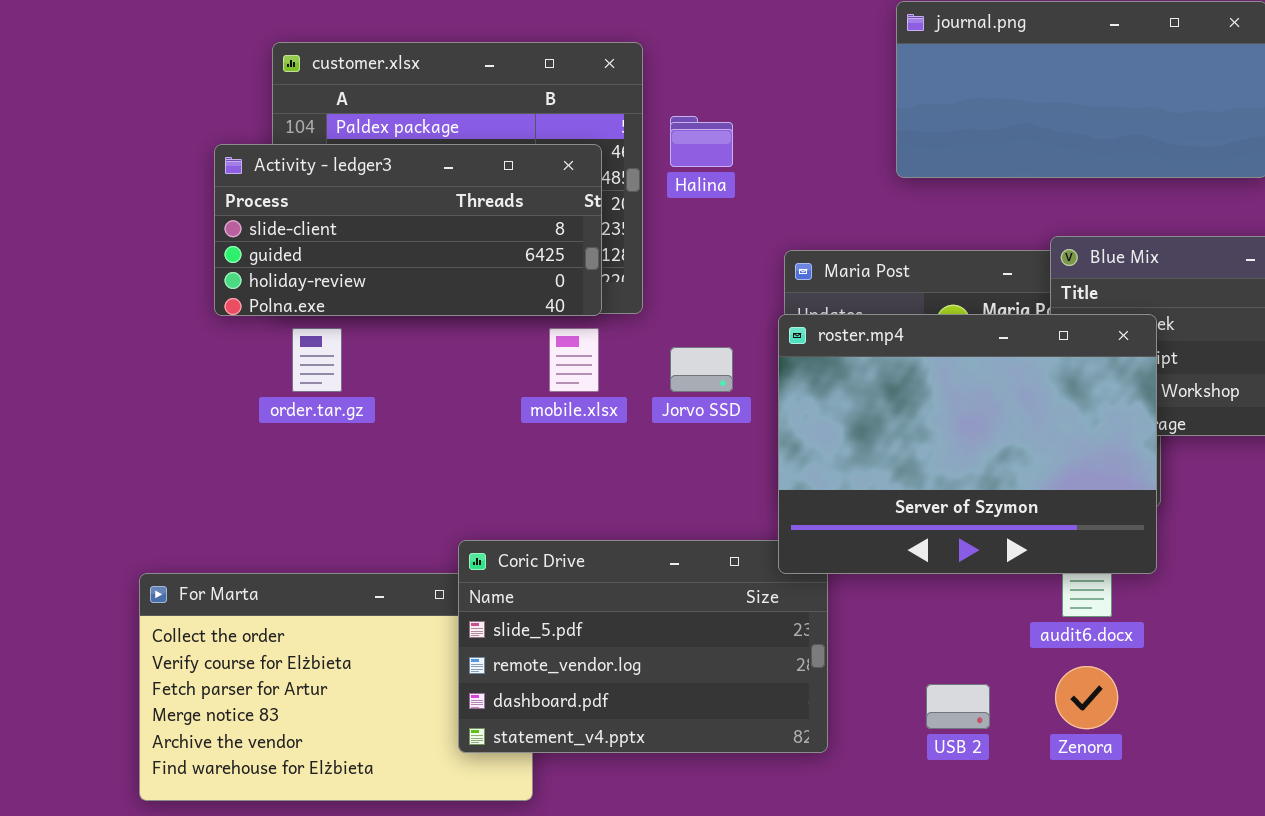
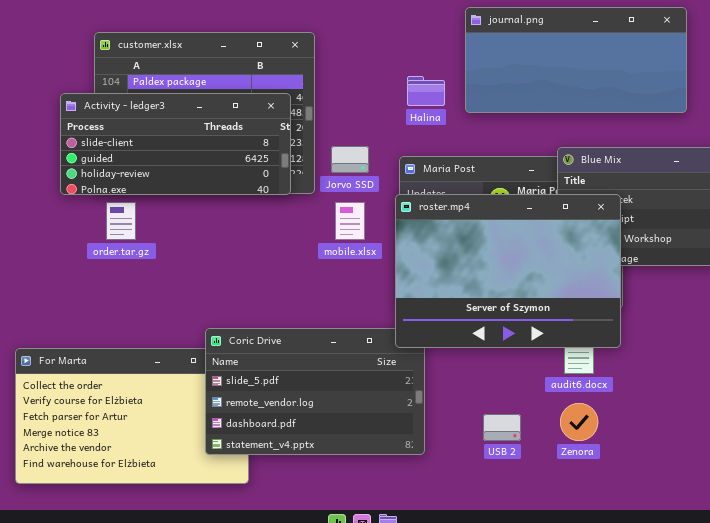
Halina: [670,116,733,167] -> [407,76,445,106], moved
mobile.xlsx: [549,328,599,392] -> [335,202,365,240], moved
Jorvo SSD: [670,347,733,392] -> [331,146,369,173], moved

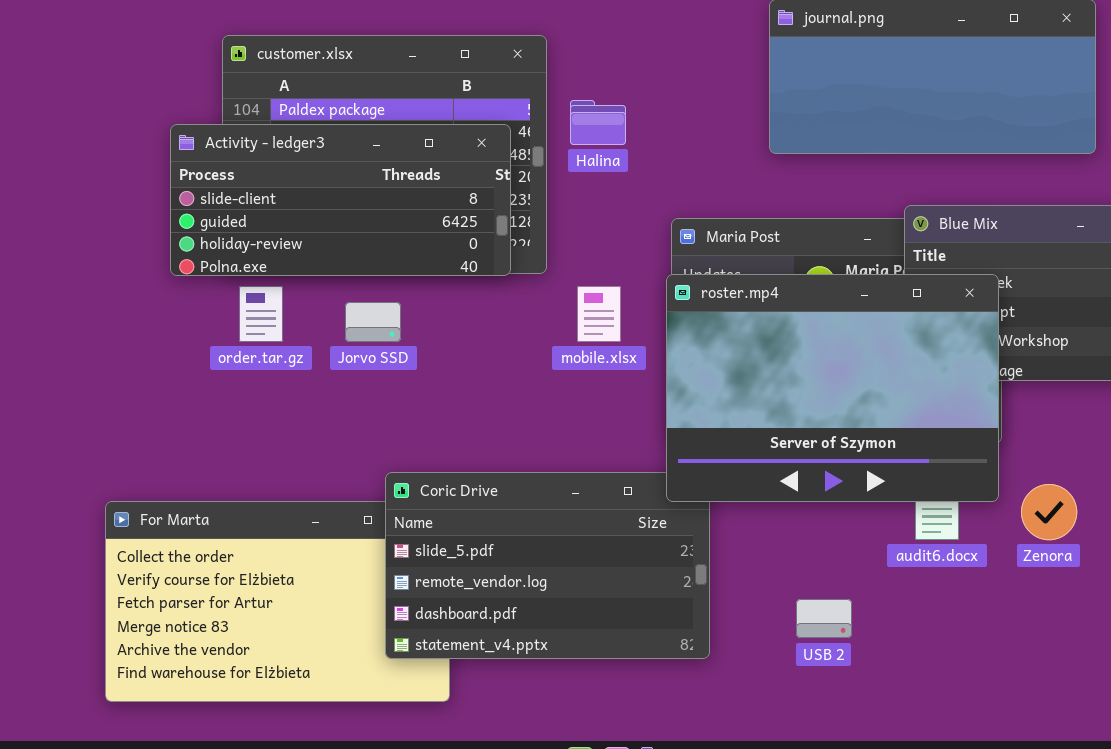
Halina: [407,76,445,106] -> [570,100,626,145], moved
Jorvo SSD: [331,146,369,173] -> [345,302,401,342], moved
Zenora: [560,403,598,441] -> [1021,484,1077,540], moved

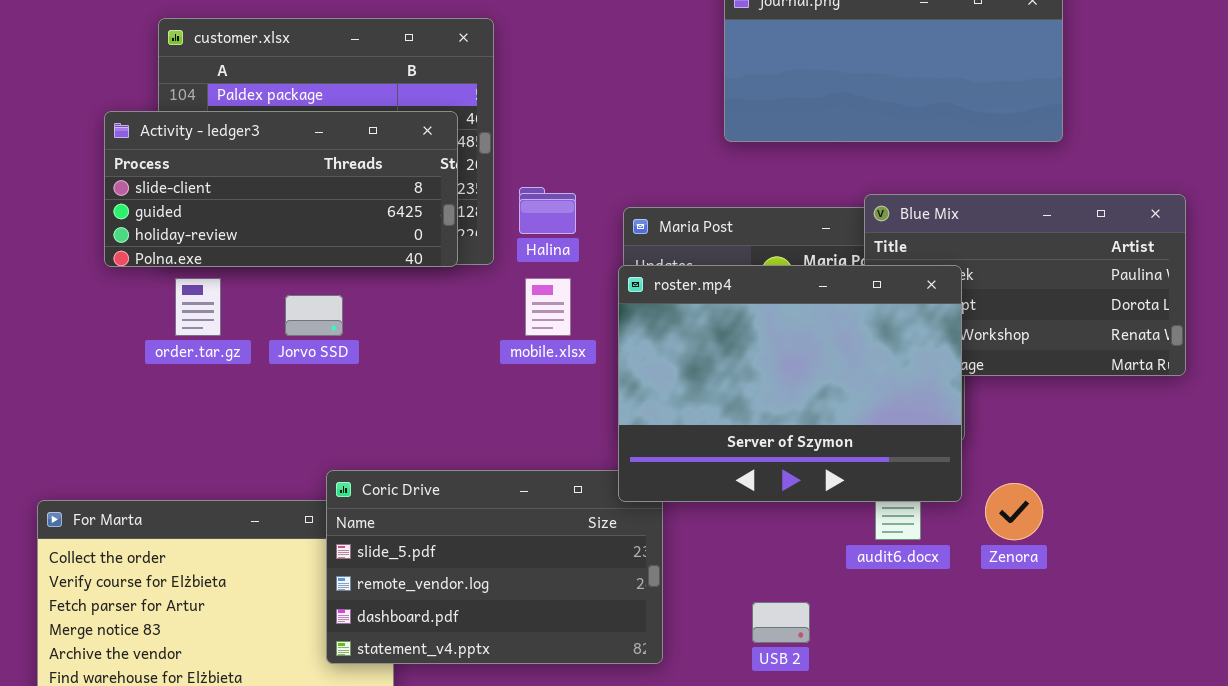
Halina: [570,100,626,145] -> [519,187,576,234], moved

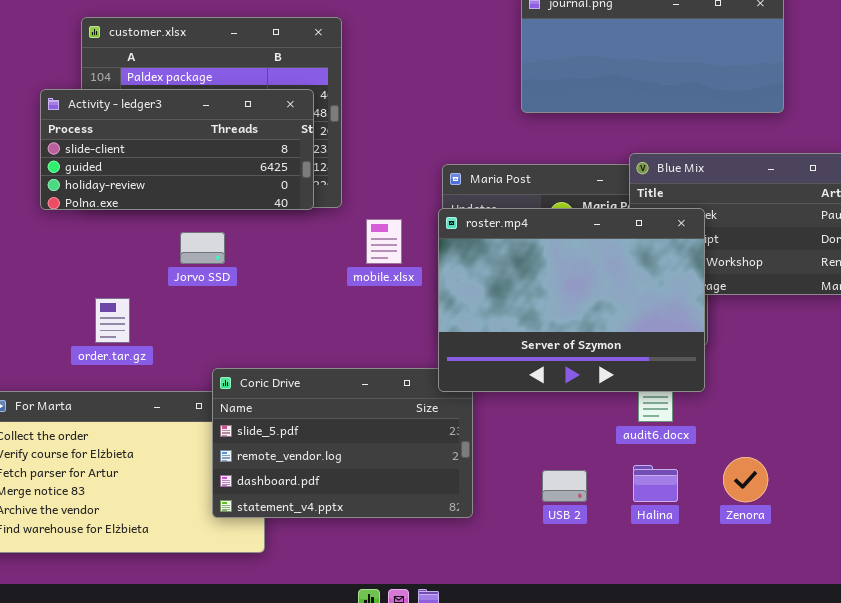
Halina: [519,187,576,234] -> [633,465,678,502], moved
order.tar.gz: [175,278,221,336] -> [95,298,130,343], moved
Zenora: [985,483,1043,540] -> [723,457,768,502], moved

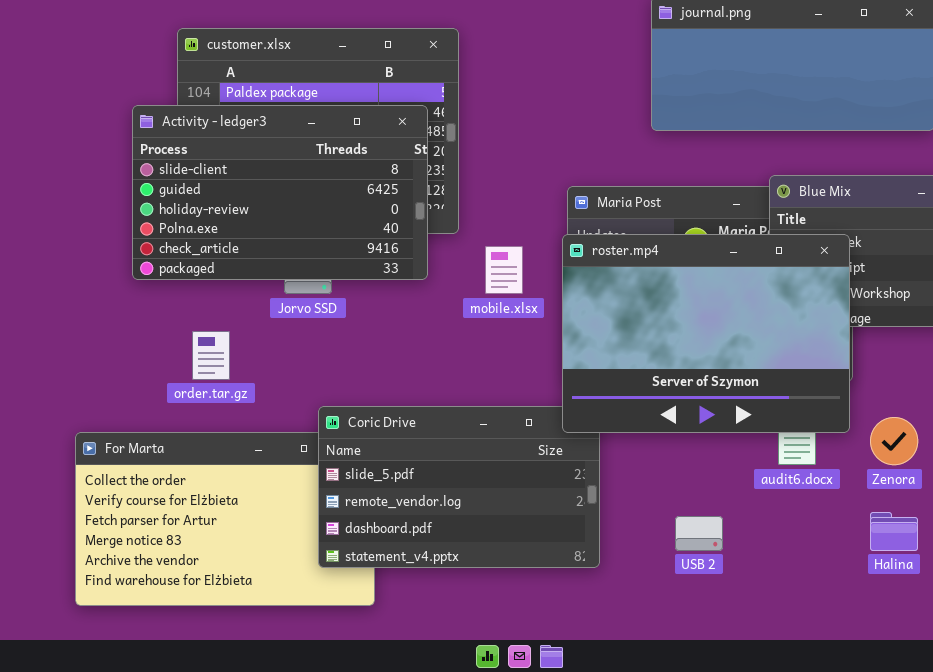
Activity - ledger3: [40,89,314,210] -> [132,105,428,280], resized
Zenora: [723,457,768,502] -> [870,417,918,465], moved
Halina: [633,465,678,502] -> [870,512,918,551], moved

